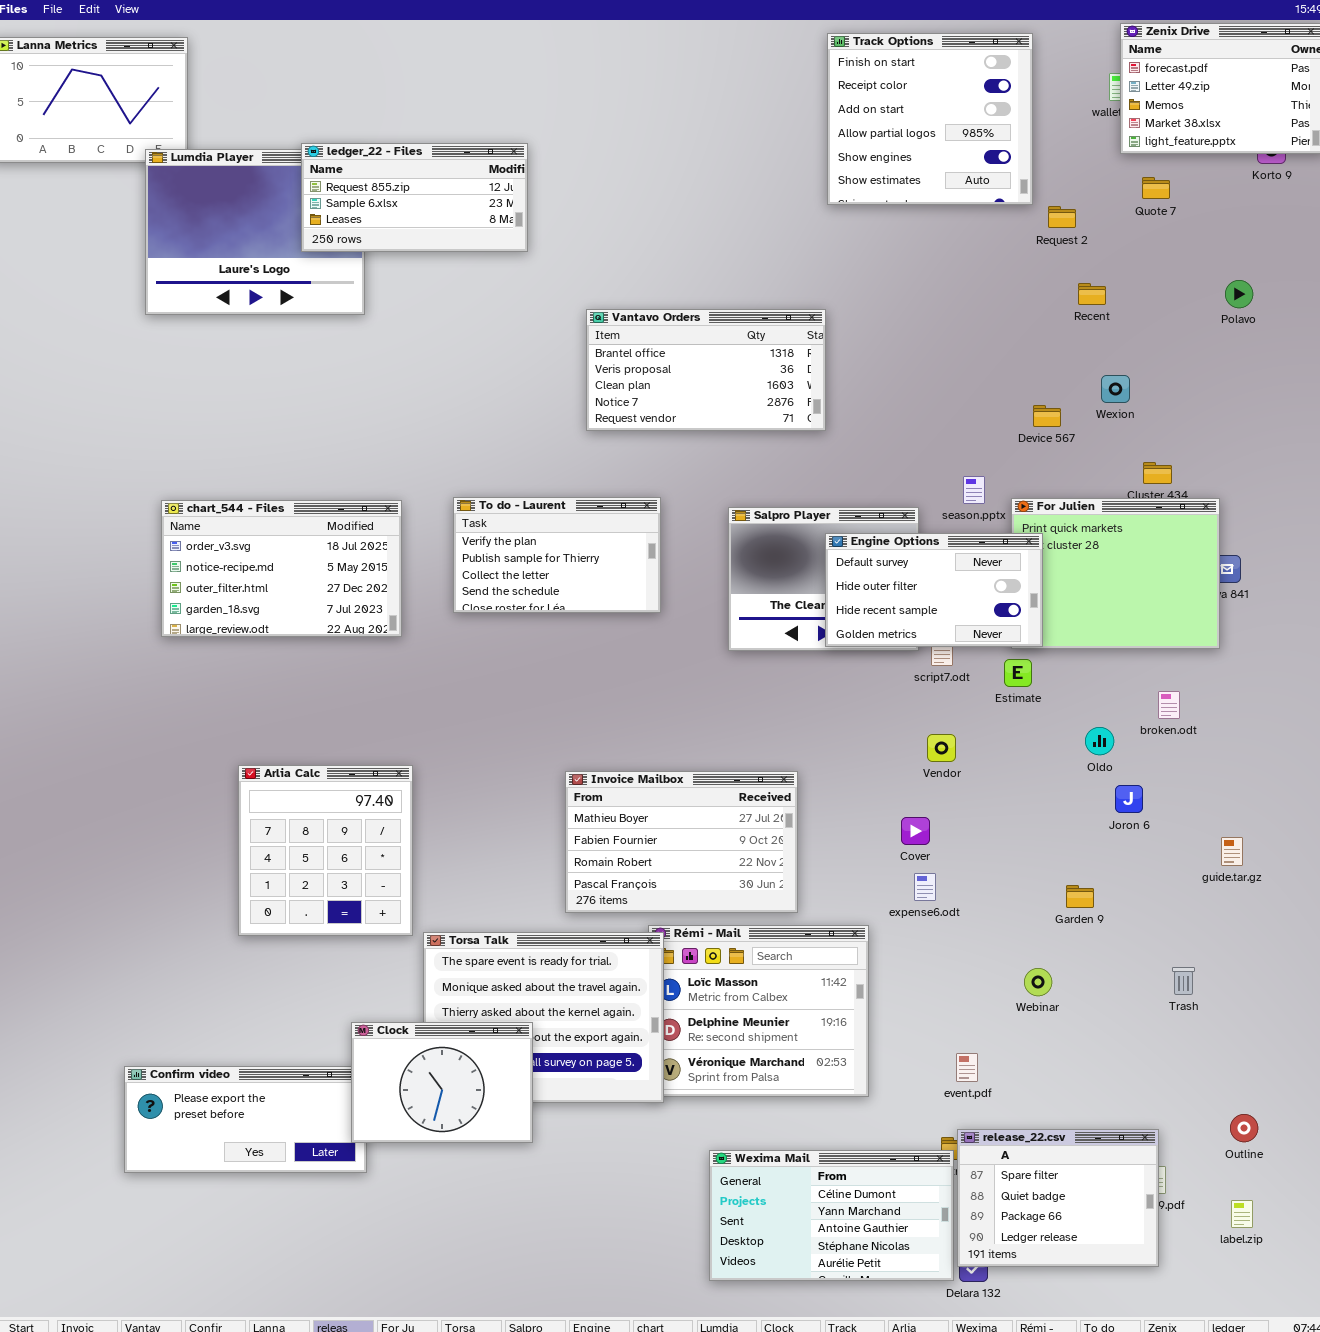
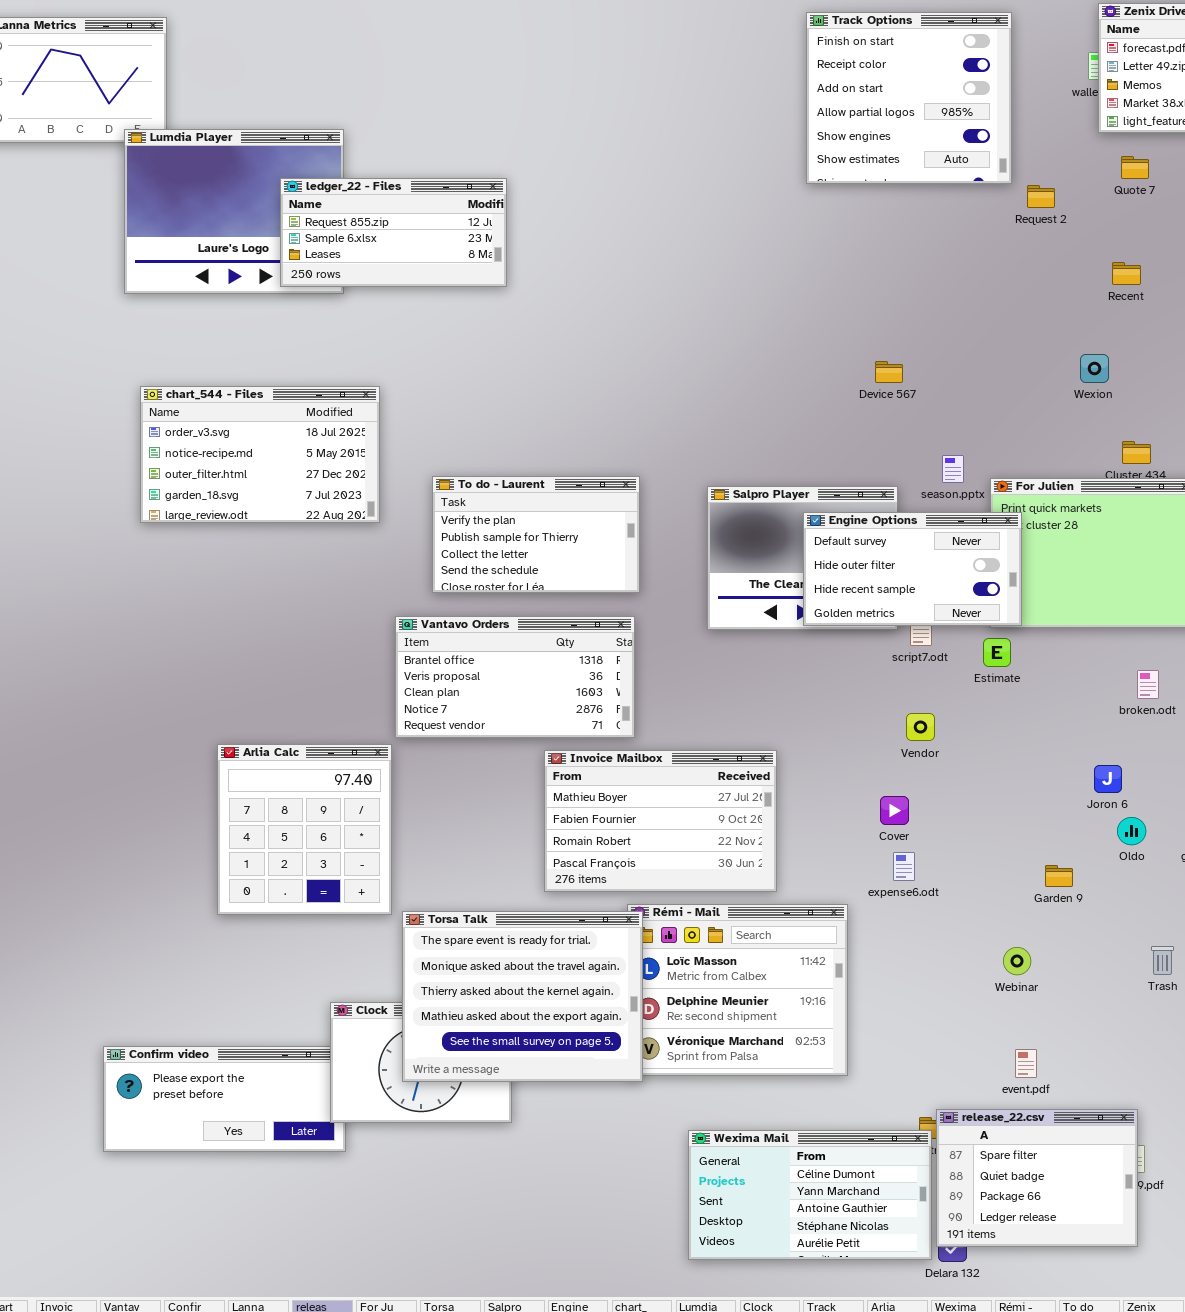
ledger_22 - Files: [301,143,528,252] -> [280,178,507,287], moved
Recent: [1078,283,1106,305] -> [1112,262,1141,285], moved
Vantavo Orders: [586,309,826,431] -> [395,616,635,738], moved
Device 567: [1033,405,1061,427] -> [875,361,903,383], moved
chart_544 - Files: [161,500,402,637] -> [140,386,380,523], moved
Oldo: [1085,727,1114,755] -> [1117,817,1146,845], moved
Torsa Talk: [423,932,664,1103] -> [402,911,643,1082], raised
event.pdf: [956,1053,978,1082] -> [1015,1049,1037,1078], moved

